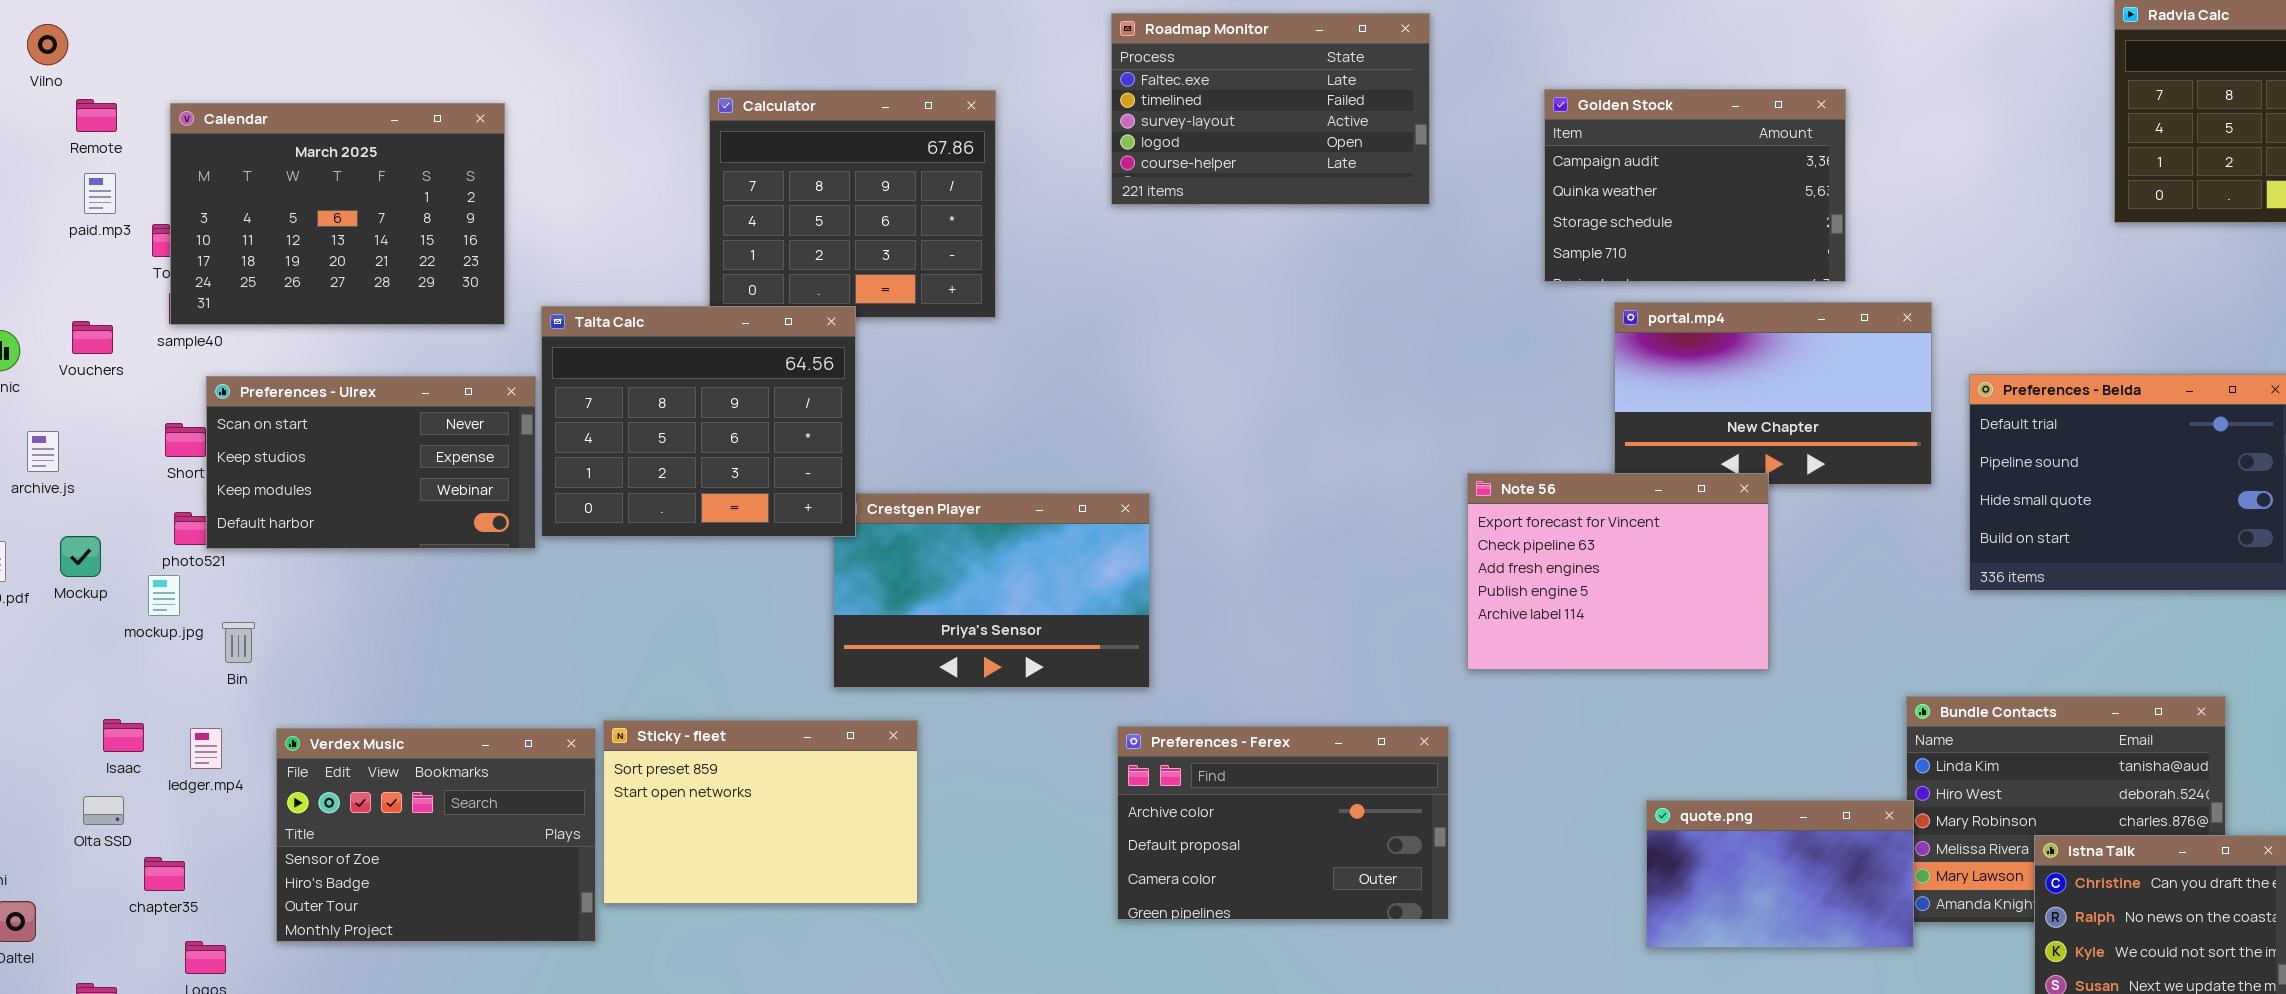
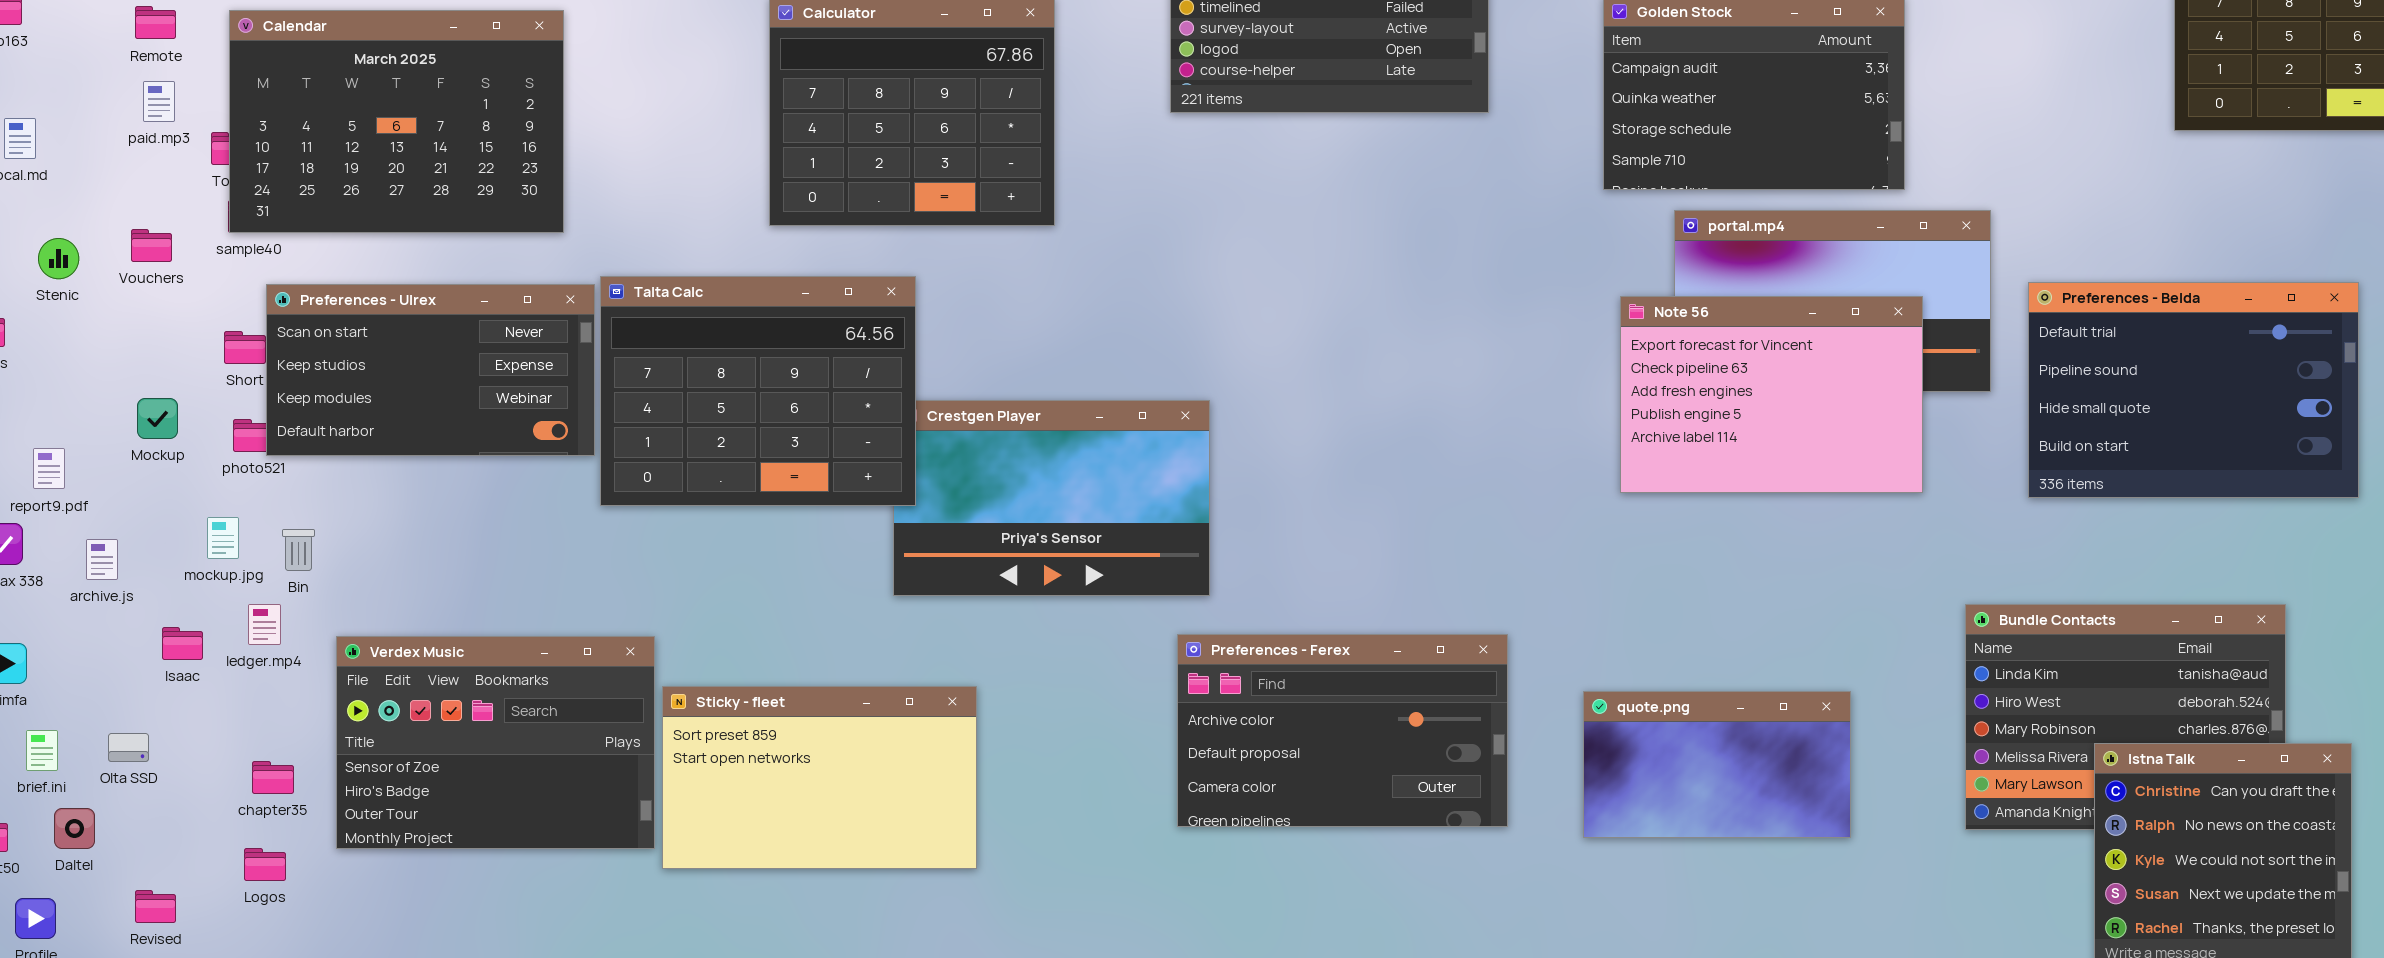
Talta Calc: [541,306,856,537] -> [600,276,916,506], moved
archive.js: [27,431,59,472] -> [86,539,118,580], moved
Note 56: [1467,473,1769,670] -> [1620,296,1923,493], moved
Mockup: [60,536,101,577] -> [137,398,178,439], moved
mockup.jpg: [148,575,180,616] -> [207,517,239,559], moved
Sticky - fleet: [603,720,918,904] -> [662,686,977,869], moved
ledger.mp4: [190,728,222,769] -> [248,604,281,645], moved
Olta SSD: [83,796,124,825] -> [108,733,149,762], moved
quote.png: [1646,800,1914,948] -> [1583,691,1851,838], moved
chapter35: [144,857,185,891] -> [252,761,294,794], moved

